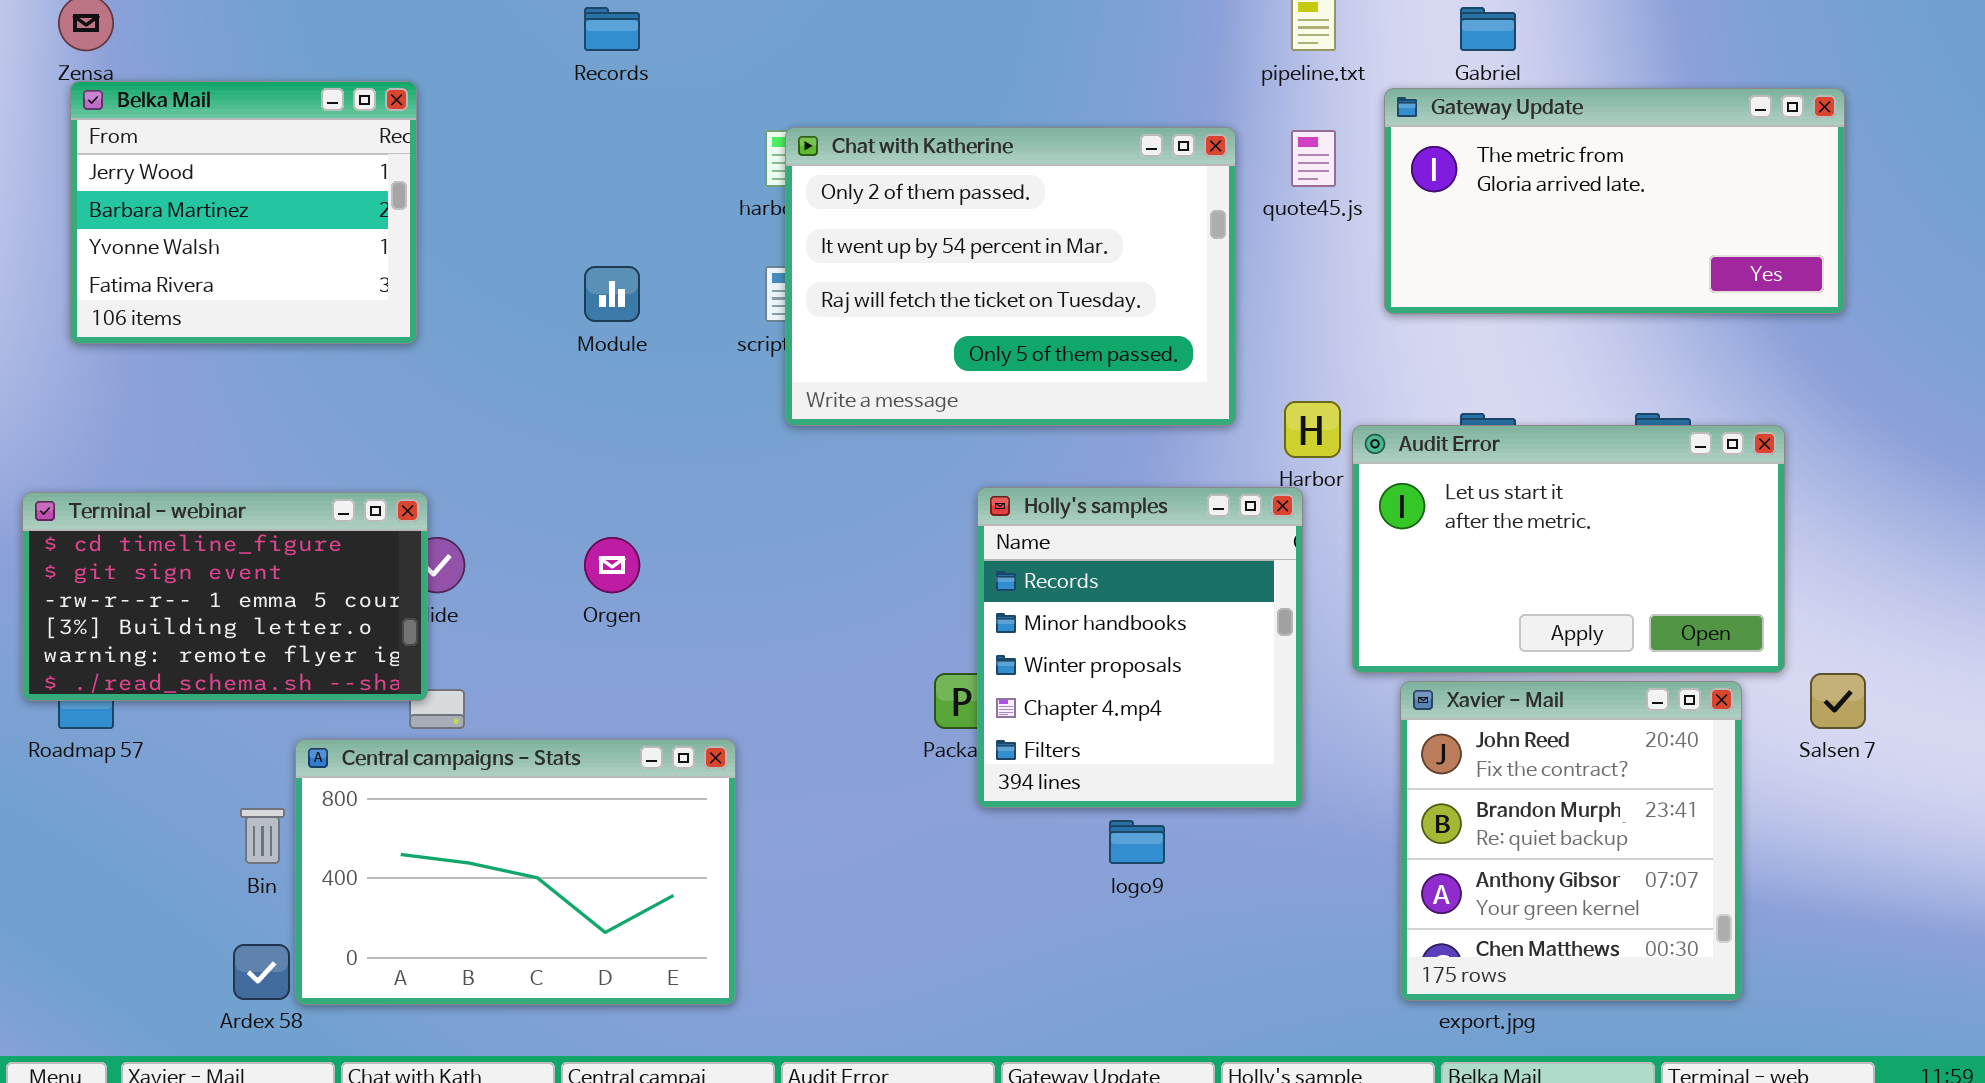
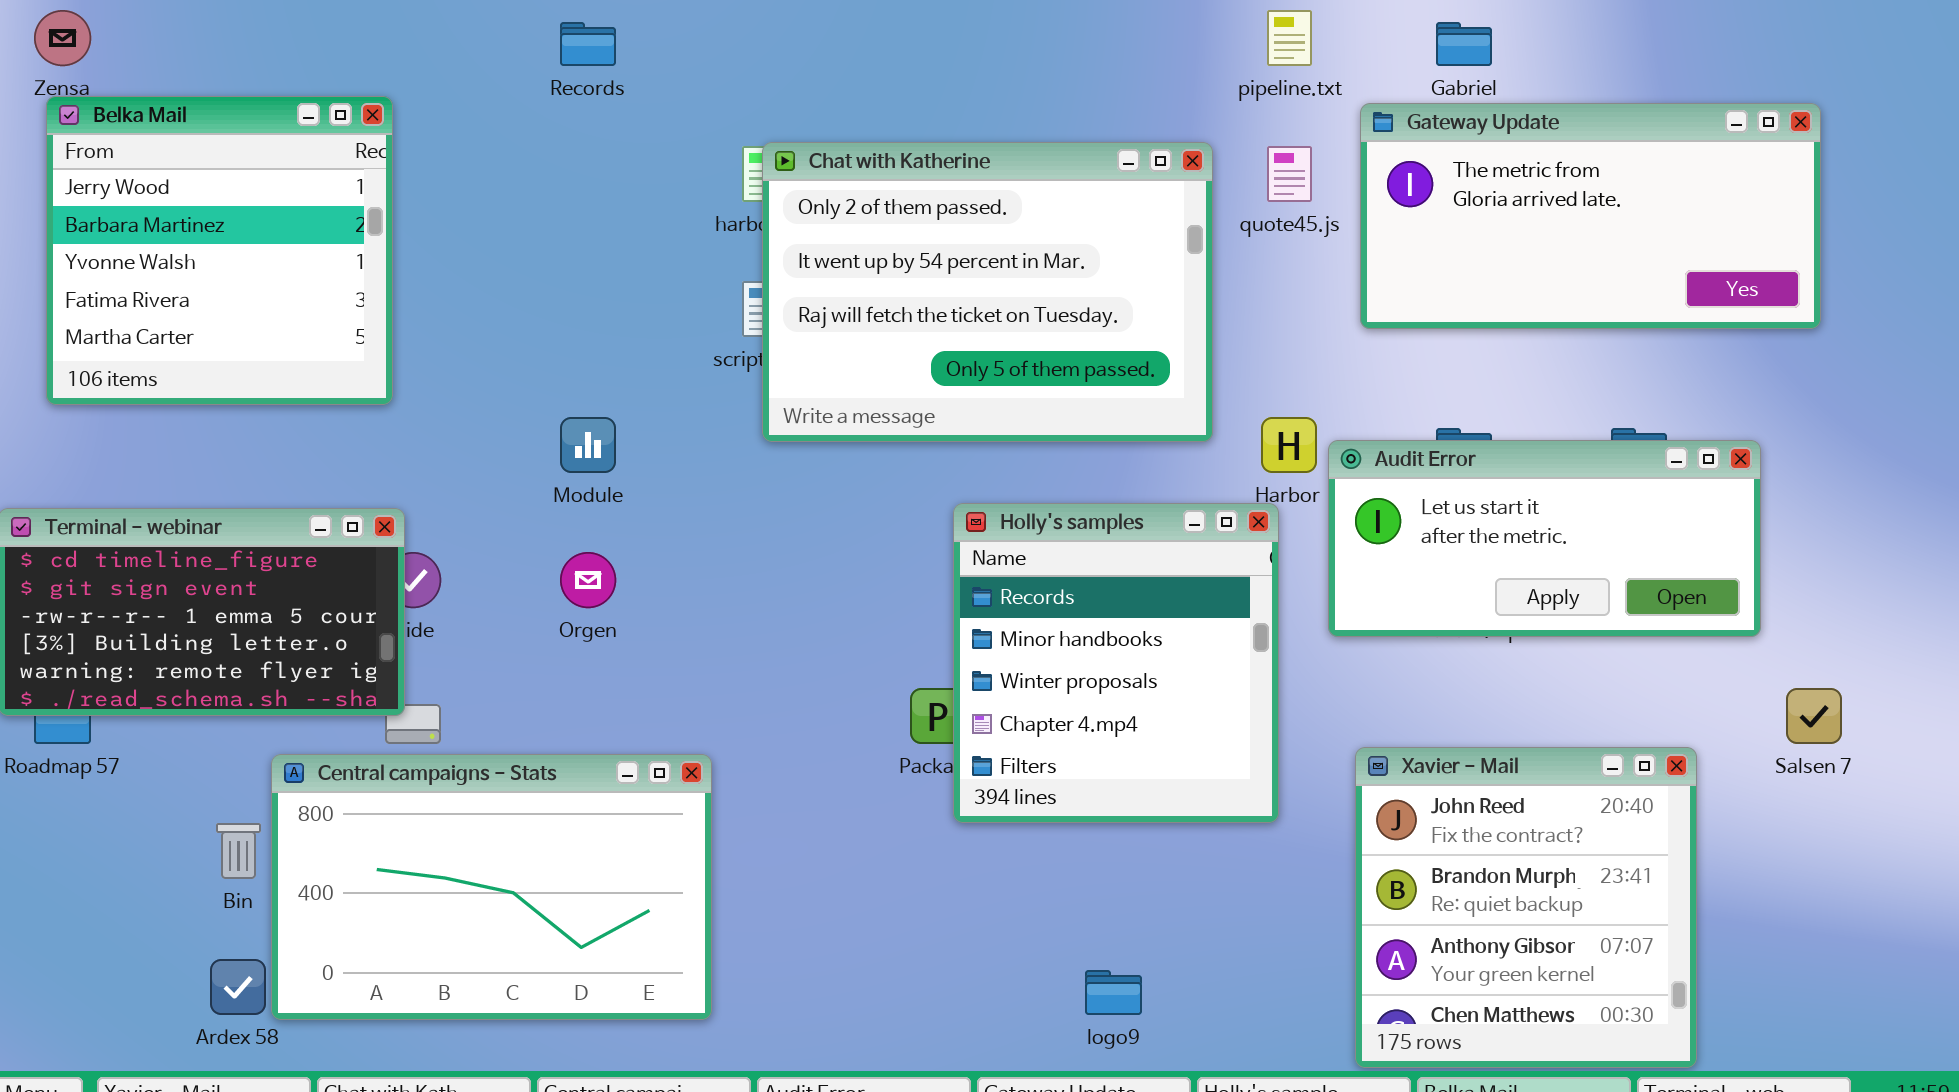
Belka Mail: [70,81,417,344] -> [46,96,393,405], resized
Module: [584,266,640,322] -> [560,417,616,473], moved
Audit Error: [1352,425,1785,673] -> [1328,440,1761,637], resized
Xavier - Mail: [1400,681,1742,1001] -> [1355,747,1697,1068], moved
logo9: [1109,820,1165,864] -> [1085,970,1142,1015], moved

